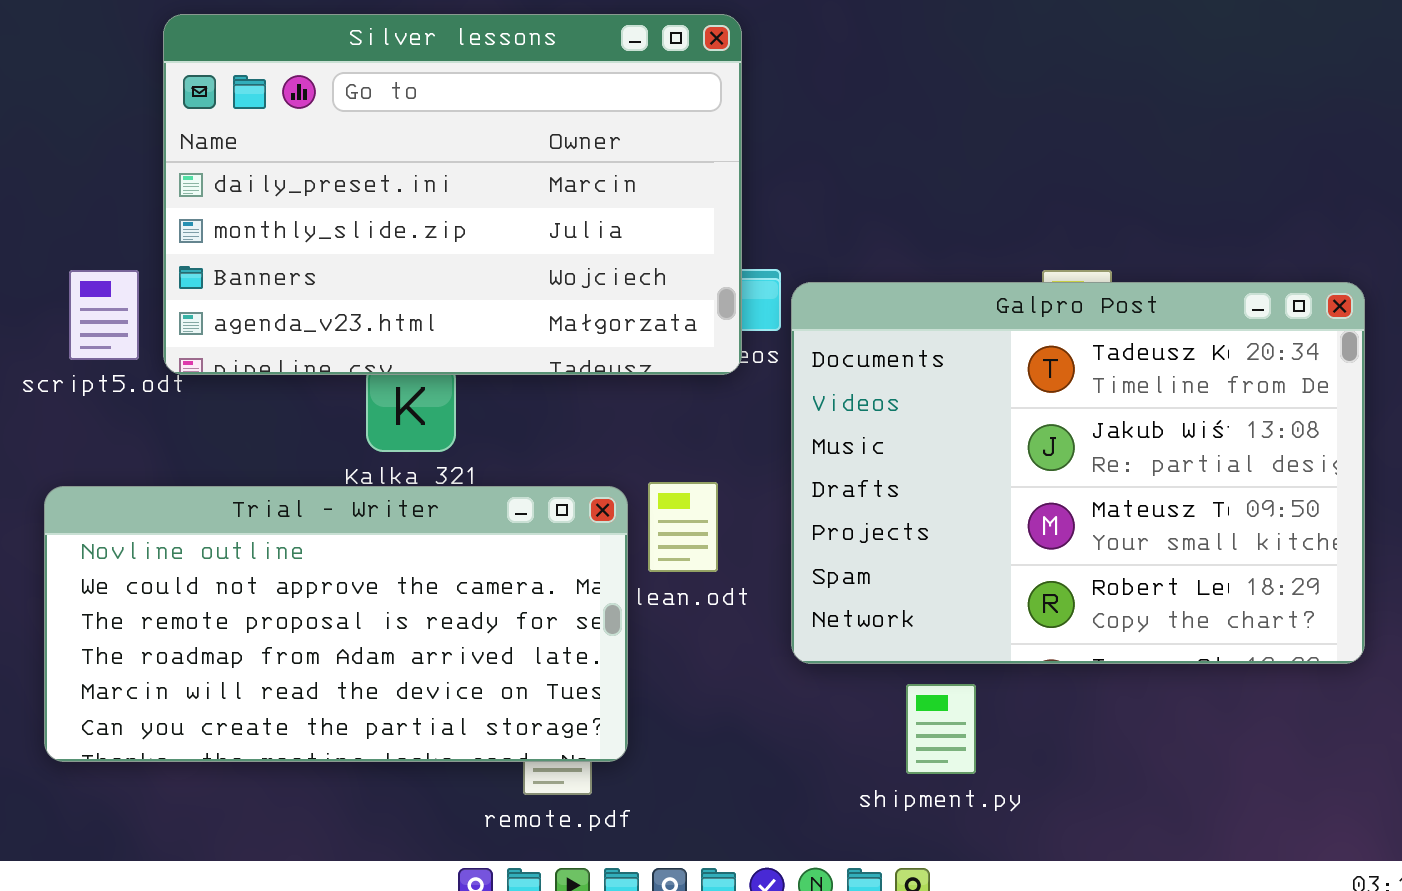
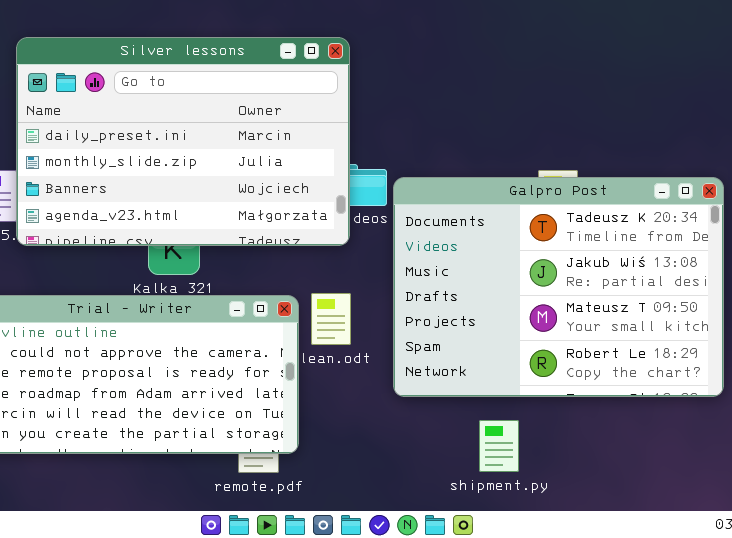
Silver lessons: [163,14,742,375] -> [16,37,350,246], moved
shipment.py: [906,684,976,774] -> [479,420,519,472], moved

